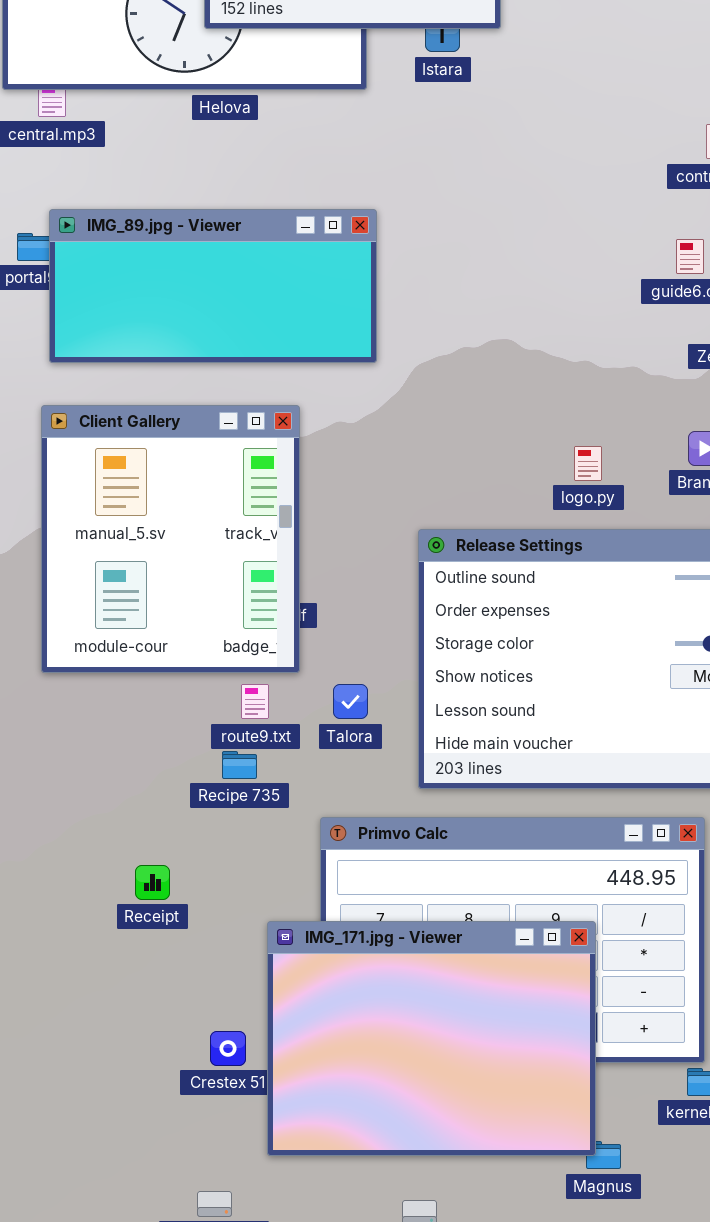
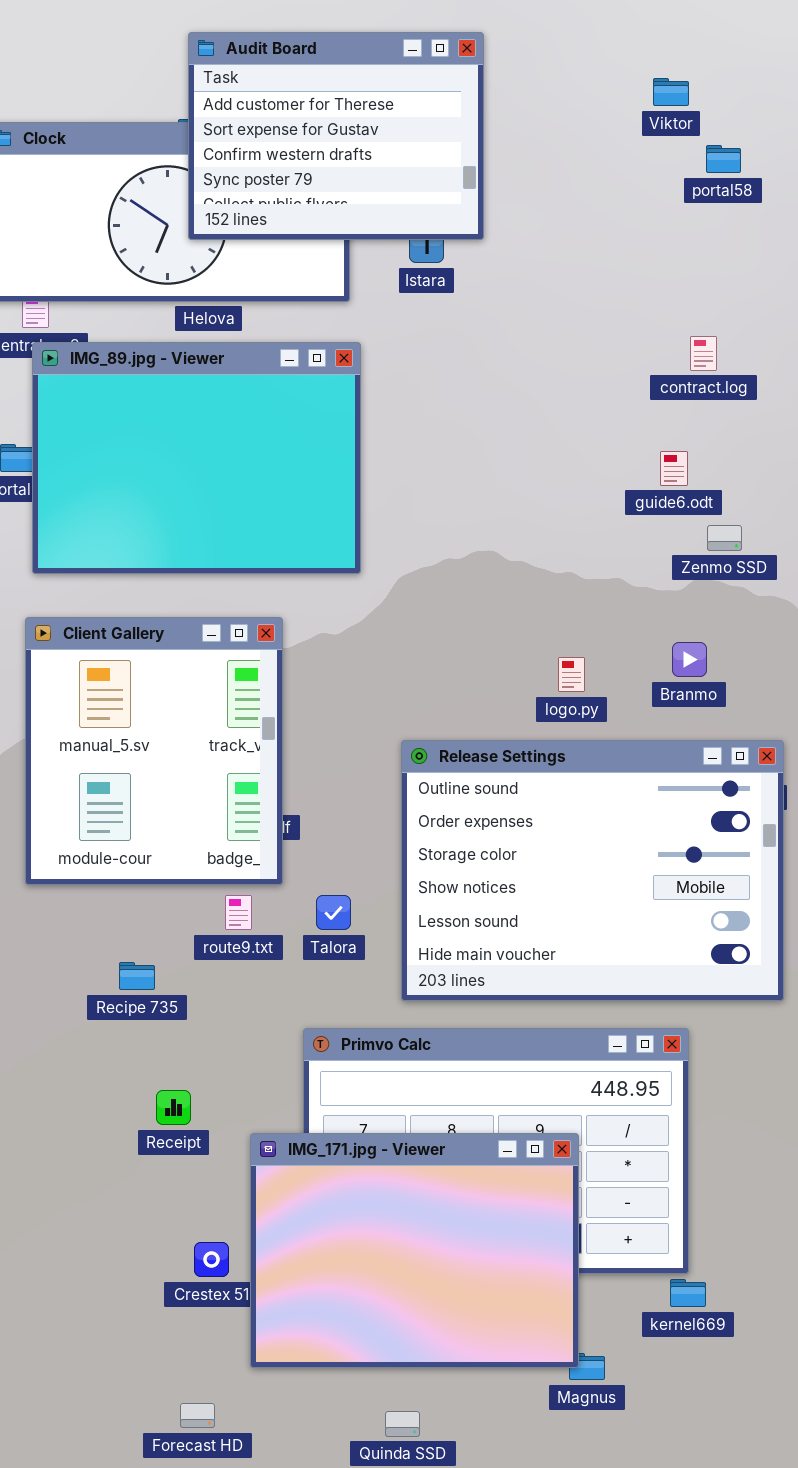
IMG_89.jpg - Viewer: [49,209,377,363] -> [32,342,361,574], resized
Recipe 735: [222,751,257,779] -> [119,962,155,990], moved
Receipt: [135,865,170,900] -> [156,1090,191,1125], moved

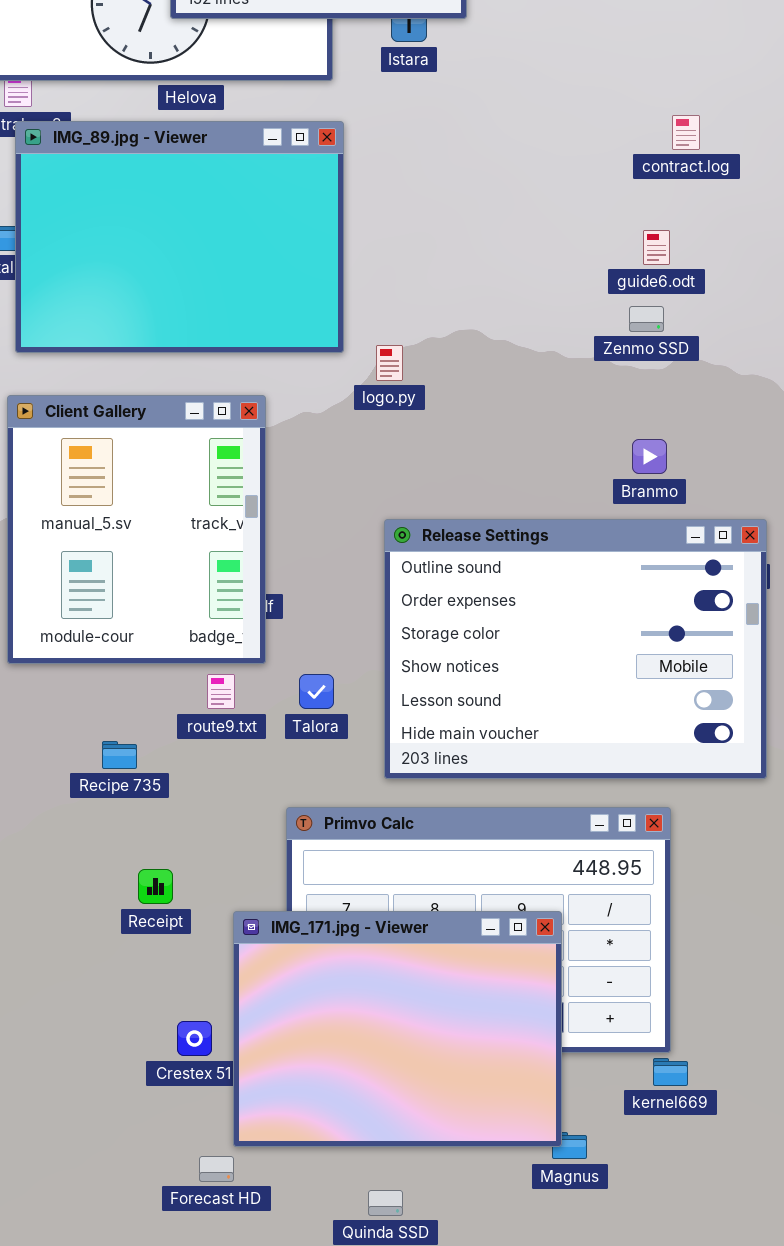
Zenmo SSD: [707,525,742,551] -> [629,306,664,332], moved
Branmo: [672,642,707,677] -> [632,439,667,474], moved
logo.py: [558,657,585,692] -> [376,345,403,381], moved
Forecast HD: [180,1403,215,1428] -> [199,1156,234,1182], moved

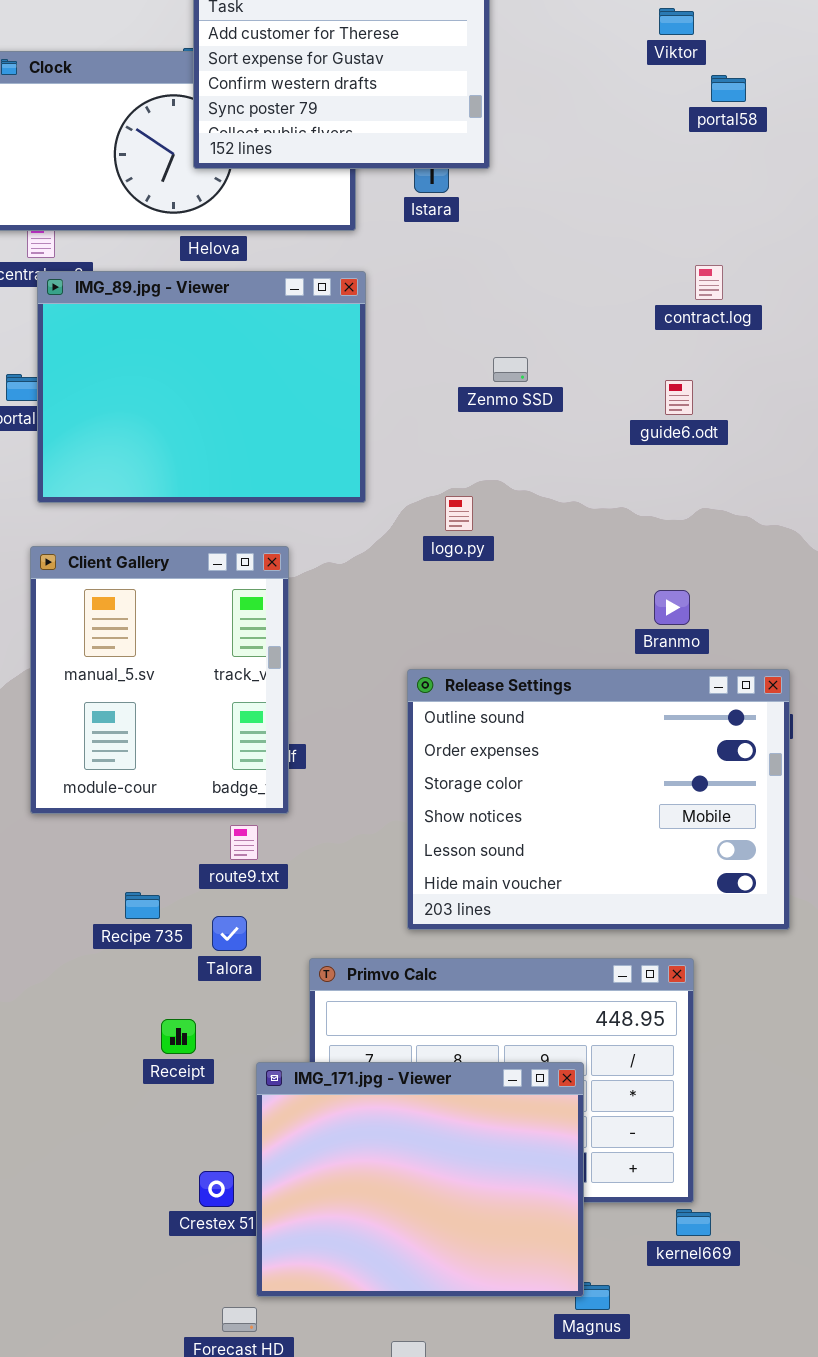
Zenmo SSD: [629,306,664,332] -> [493,357,528,382], moved
logo.py: [376,345,403,381] -> [445,496,473,531], moved
Talora: [299,674,334,709] -> [212,916,247,951], moved

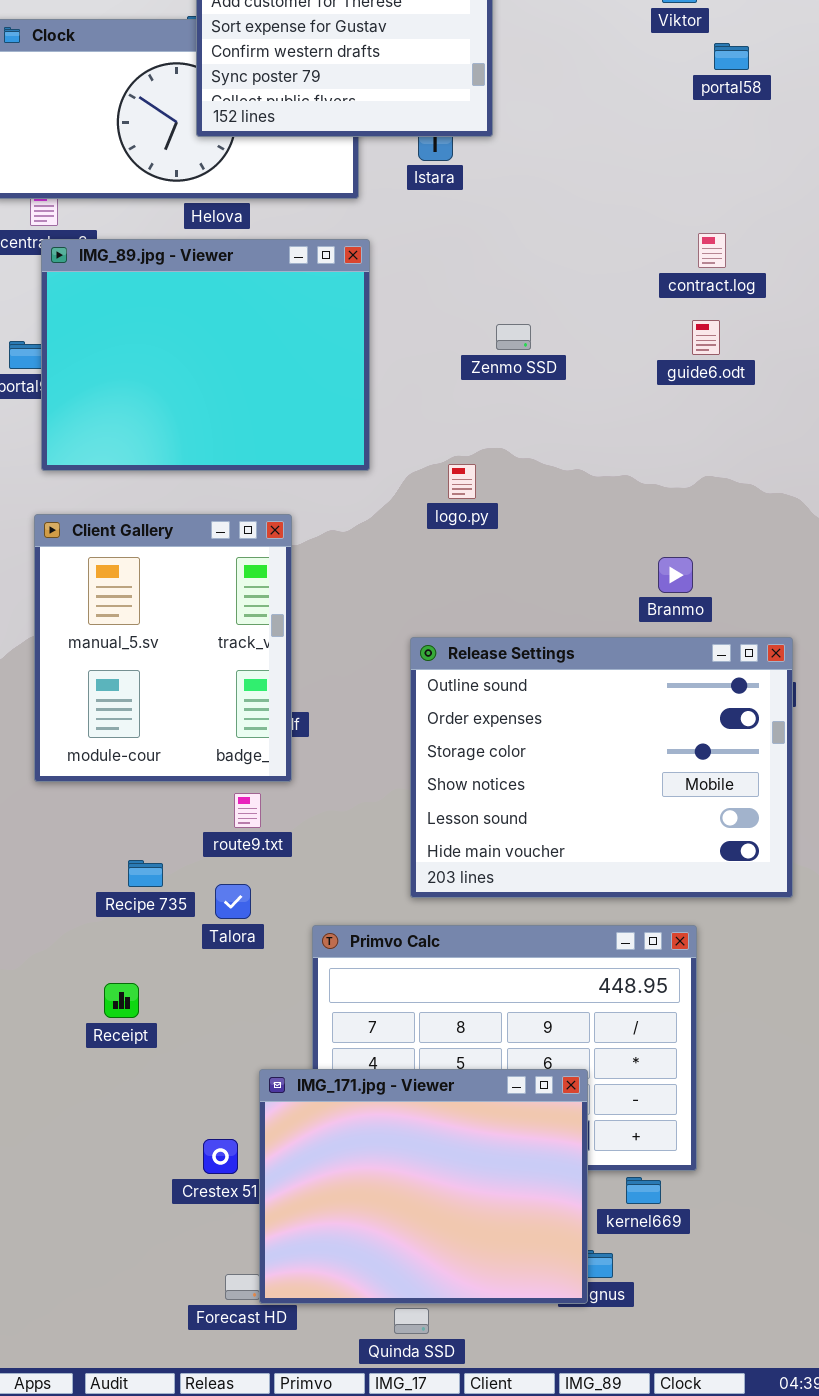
guide6.odt: [665,380,693,415] -> [692,320,720,355], moved
Receipt: [161,1019,196,1054] -> [104,983,139,1018], moved
IMG_171.jpg - Viewer: [256,1062,584,1297] -> [259,1069,588,1304], moved
kernel669: [676,1209,711,1236] -> [626,1177,661,1204], moved

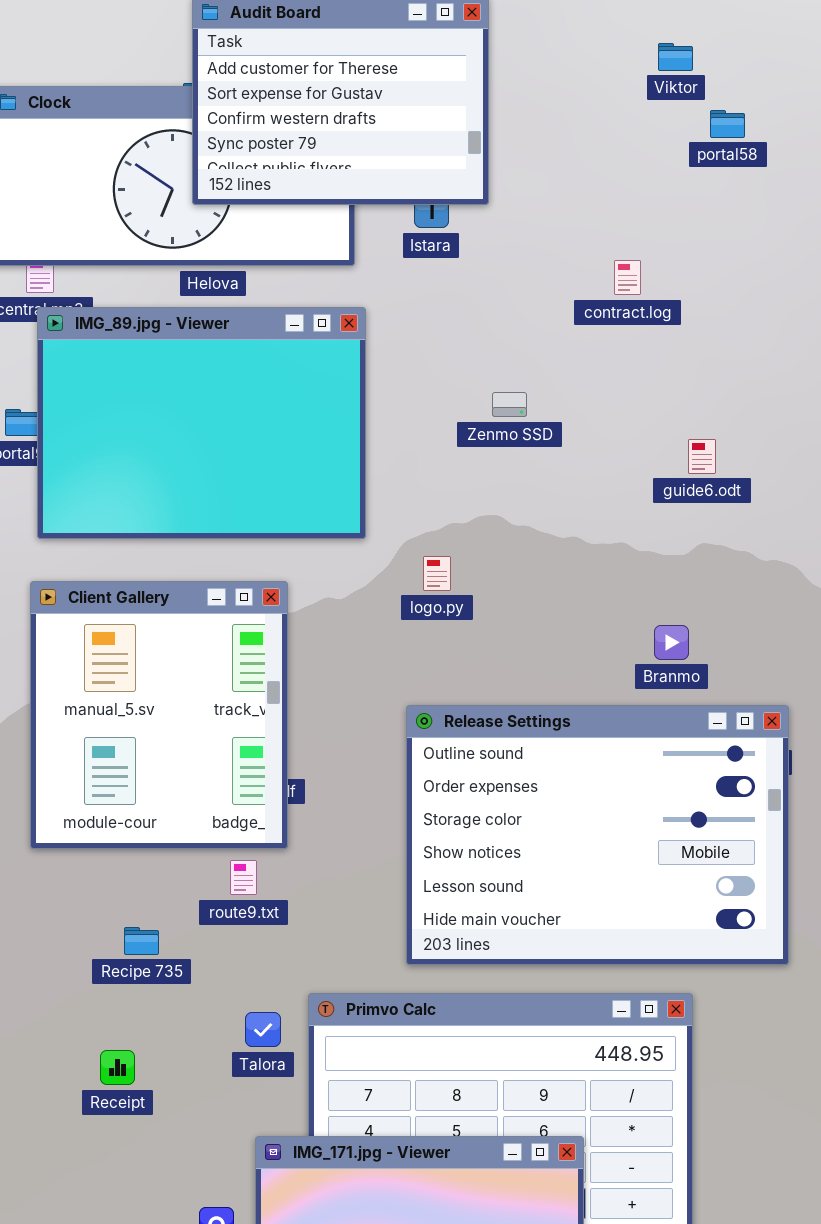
contract.log: [698,233,726,268] -> [614,260,641,295], moved
guide6.odt: [692,320,720,355] -> [688,439,716,474], moved
logo.py: [448,464,476,499] -> [423,556,451,591], moved
Talora: [215,884,251,919] -> [245,1012,281,1047], moved

